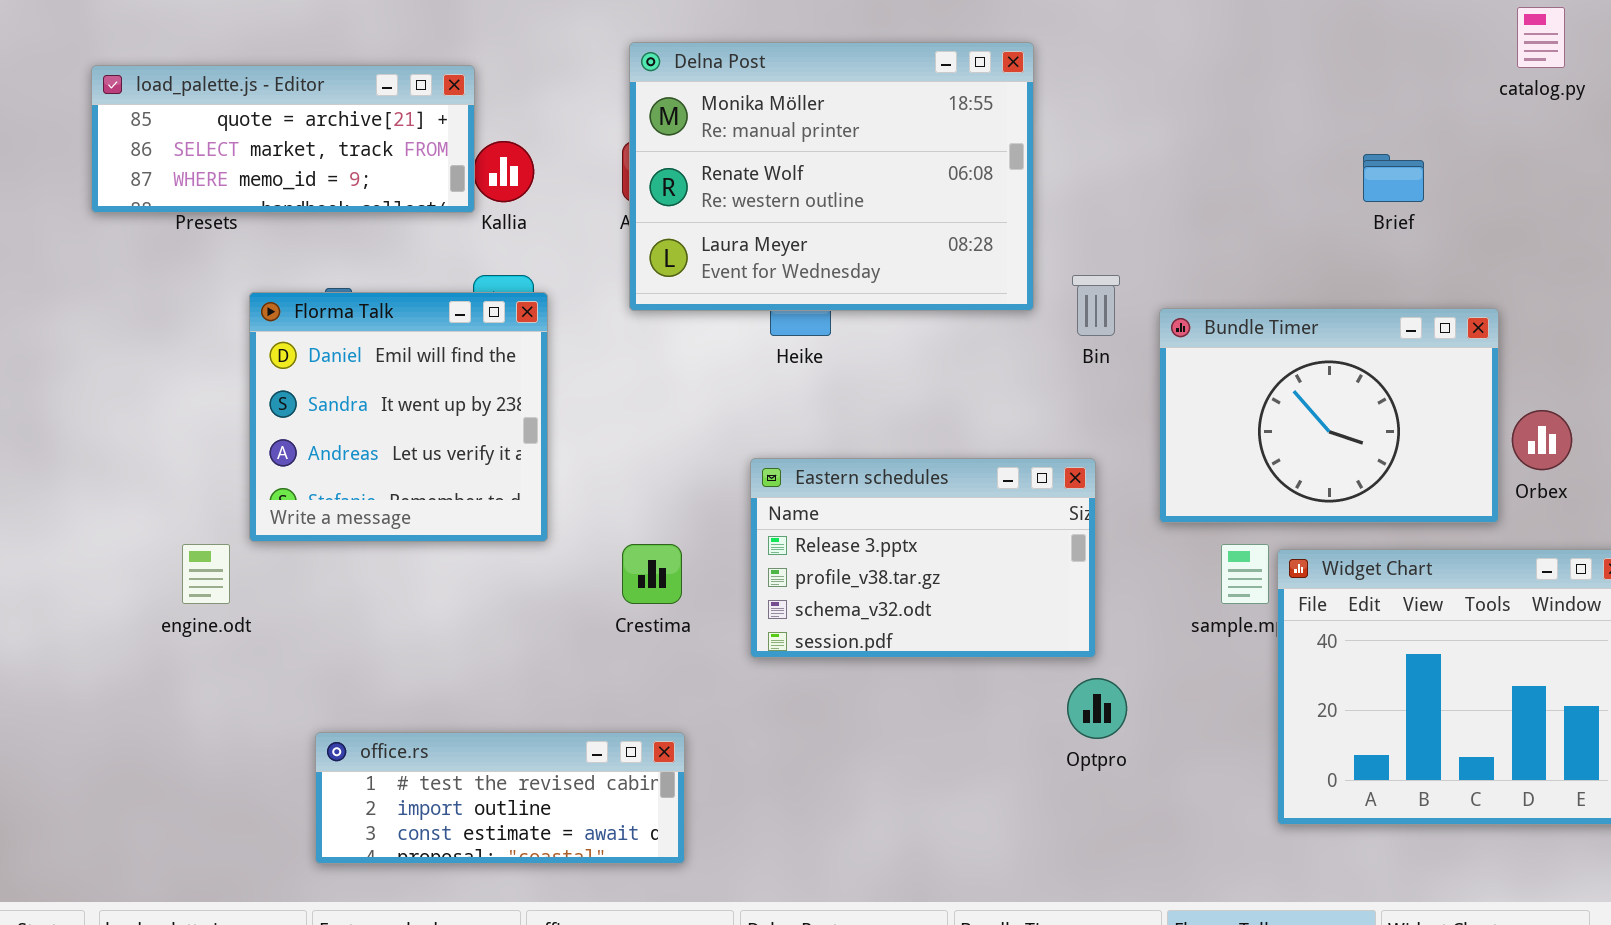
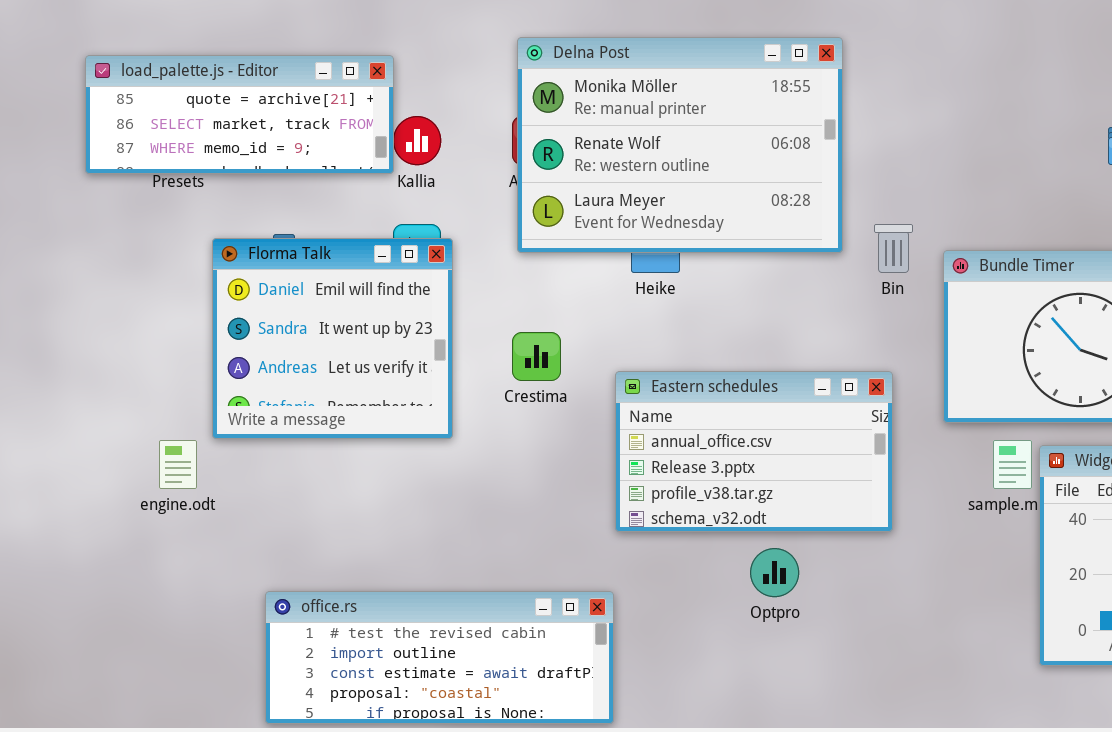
Eastern schedules: [750,458,1096,658] -> [615,371,893,532], scrolled up 1 row
Crestima: [622,544,682,604] -> [512,332,561,381], moved
Optpro: [1067,678,1127,739] -> [750,548,799,597], moved
office.rs: [315,732,685,864] -> [265,591,614,724], resized

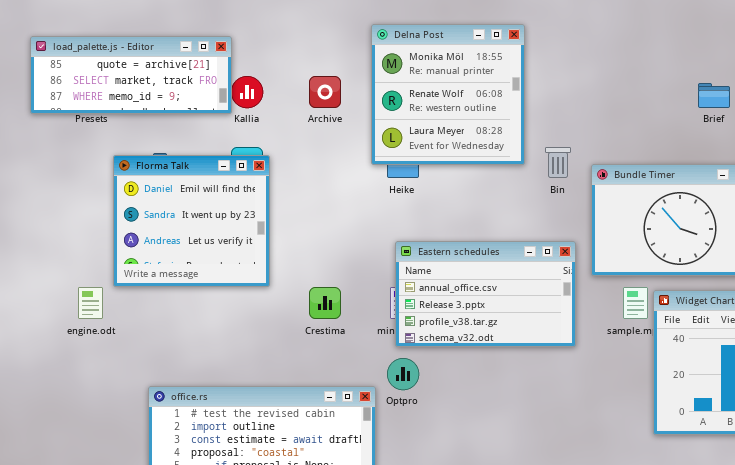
Delna Post: [517,37,843,253] -> [371,24,525,165], resized
Crestima: [512,332,561,381] -> [309,287,341,319], moved
Eastern schedules: [615,371,893,532] -> [395,241,576,347], moved
Optpro: [750,548,799,597] -> [387,358,419,390], moved

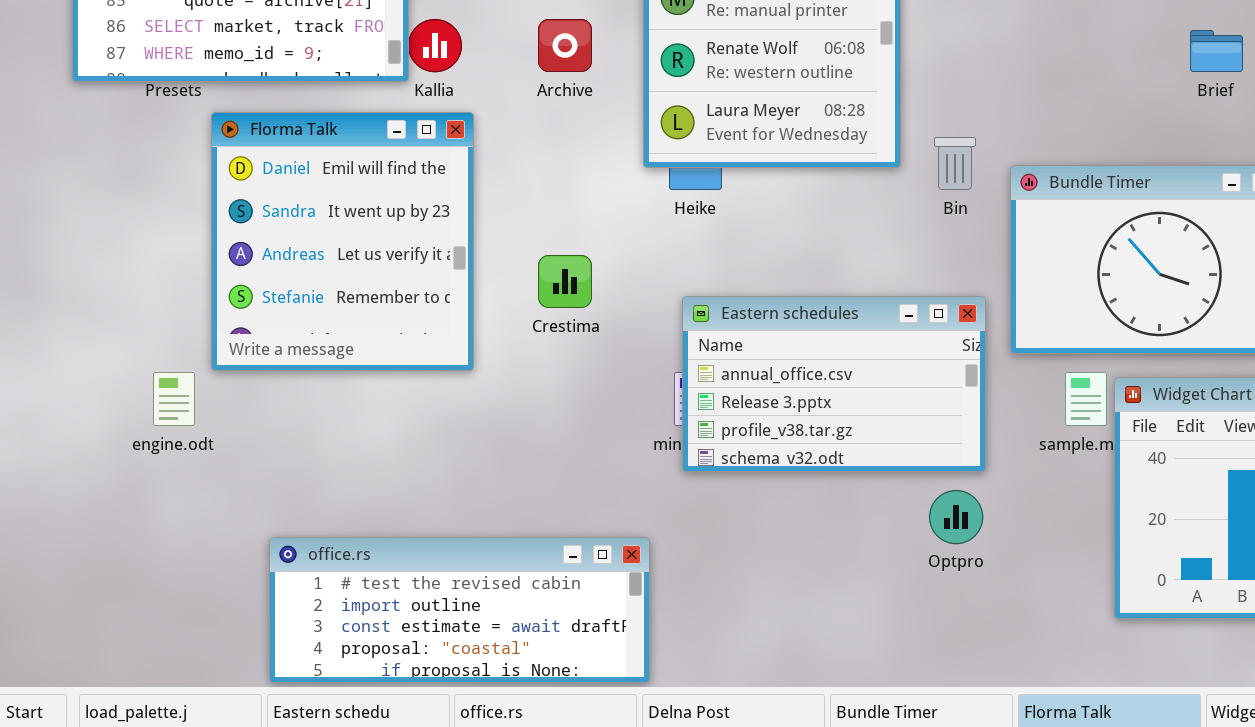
Florma Talk: [113,155,270,287] -> [211,112,474,371], resized
Crestima: [309,287,341,319] -> [538,255,592,308], moved
Optpro: [387,358,419,390] -> [929,490,983,544], moved

